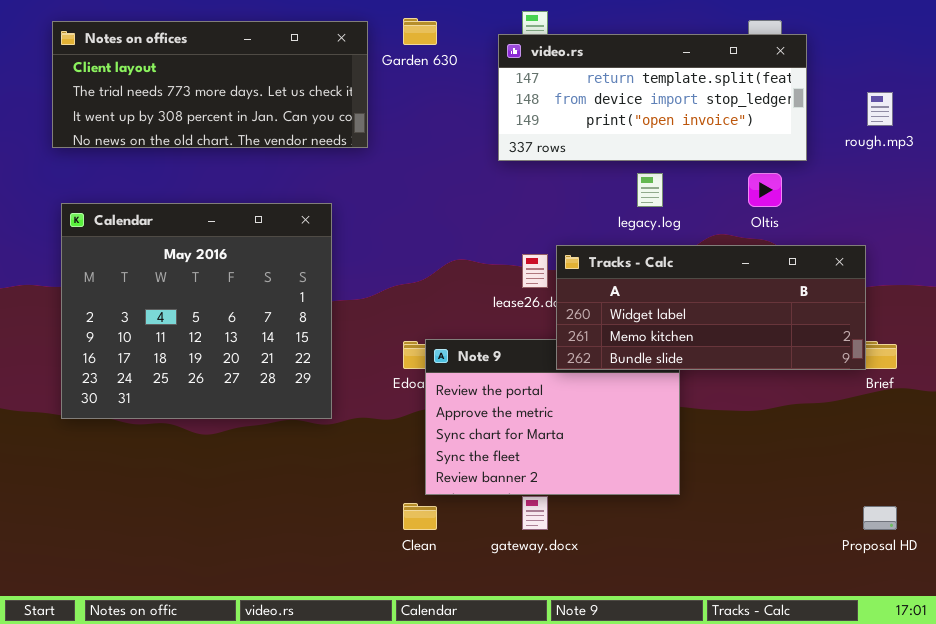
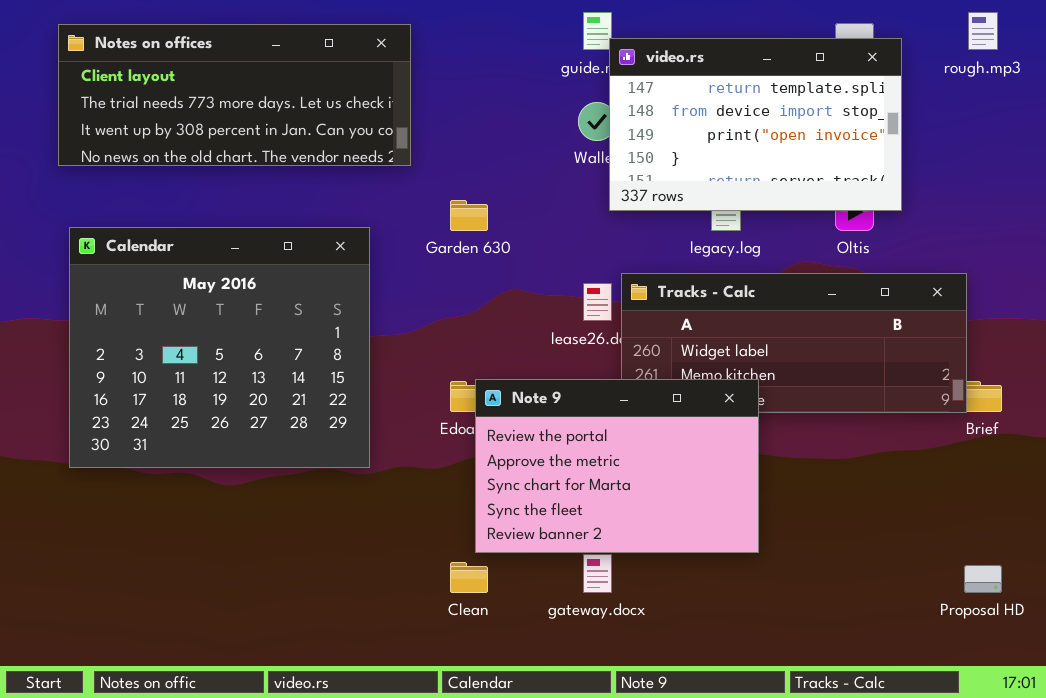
Garden 630: [403,18,437,45] -> [450,200,488,231], moved
video.rs: [498,34,807,161] -> [609,38,902,211], resized
rough.mp3: [867,92,893,126] -> [968,12,998,50], moved
Note 9: [425,339,680,495] -> [475,379,759,553], raised

